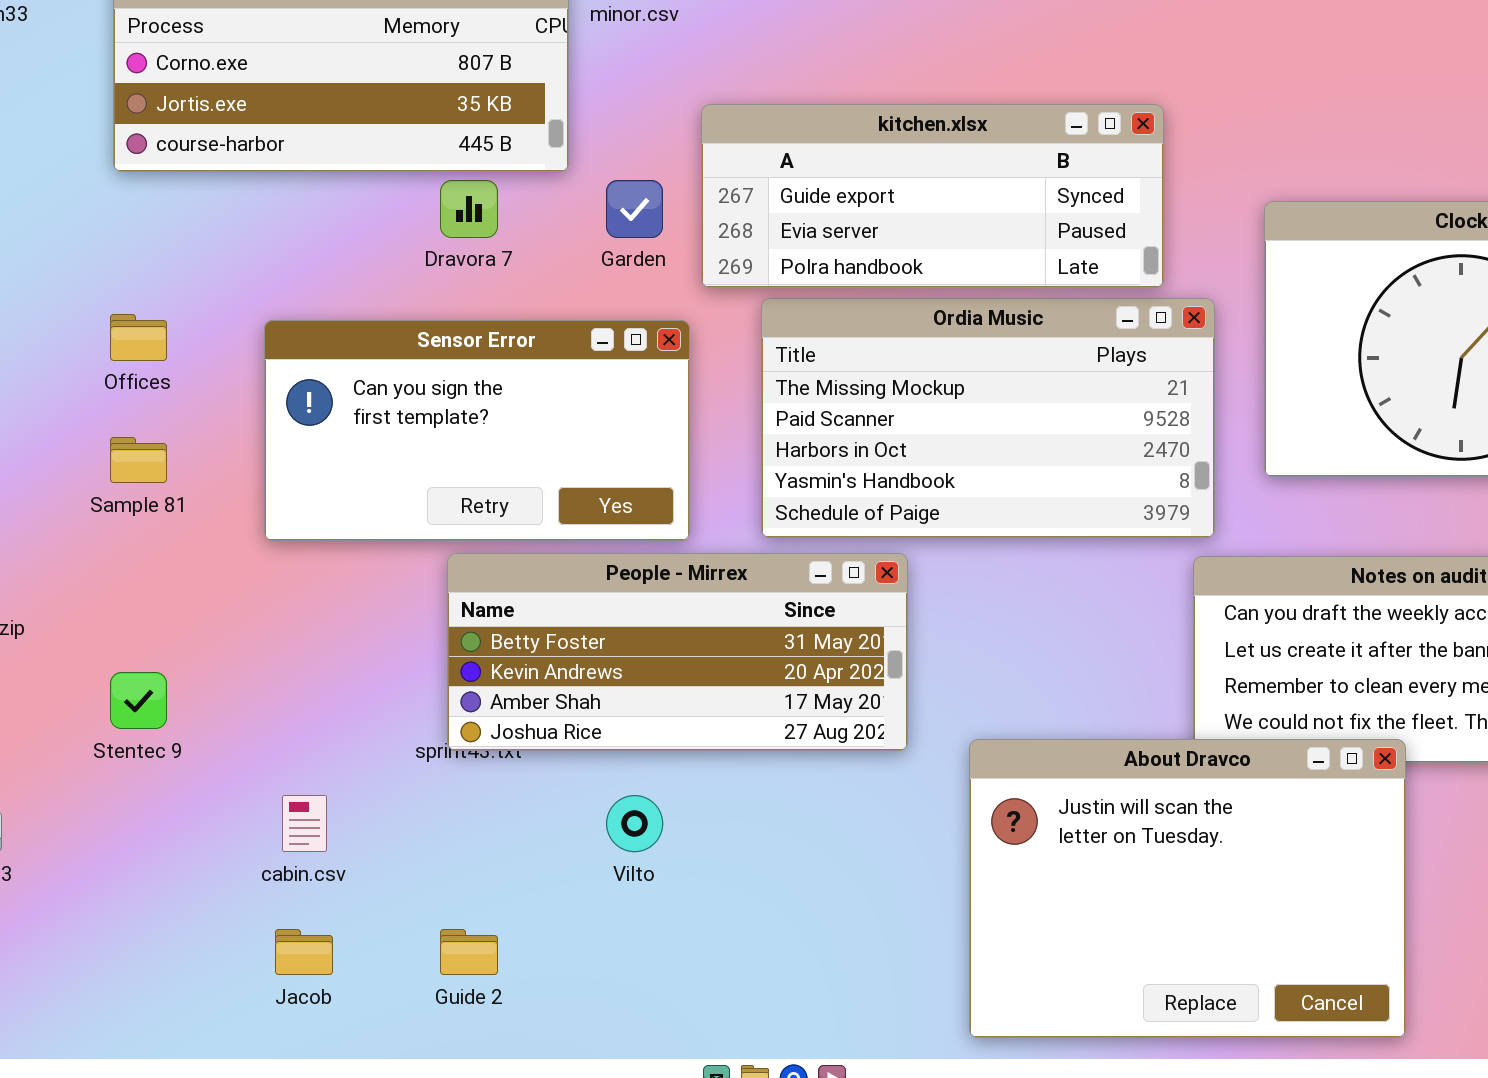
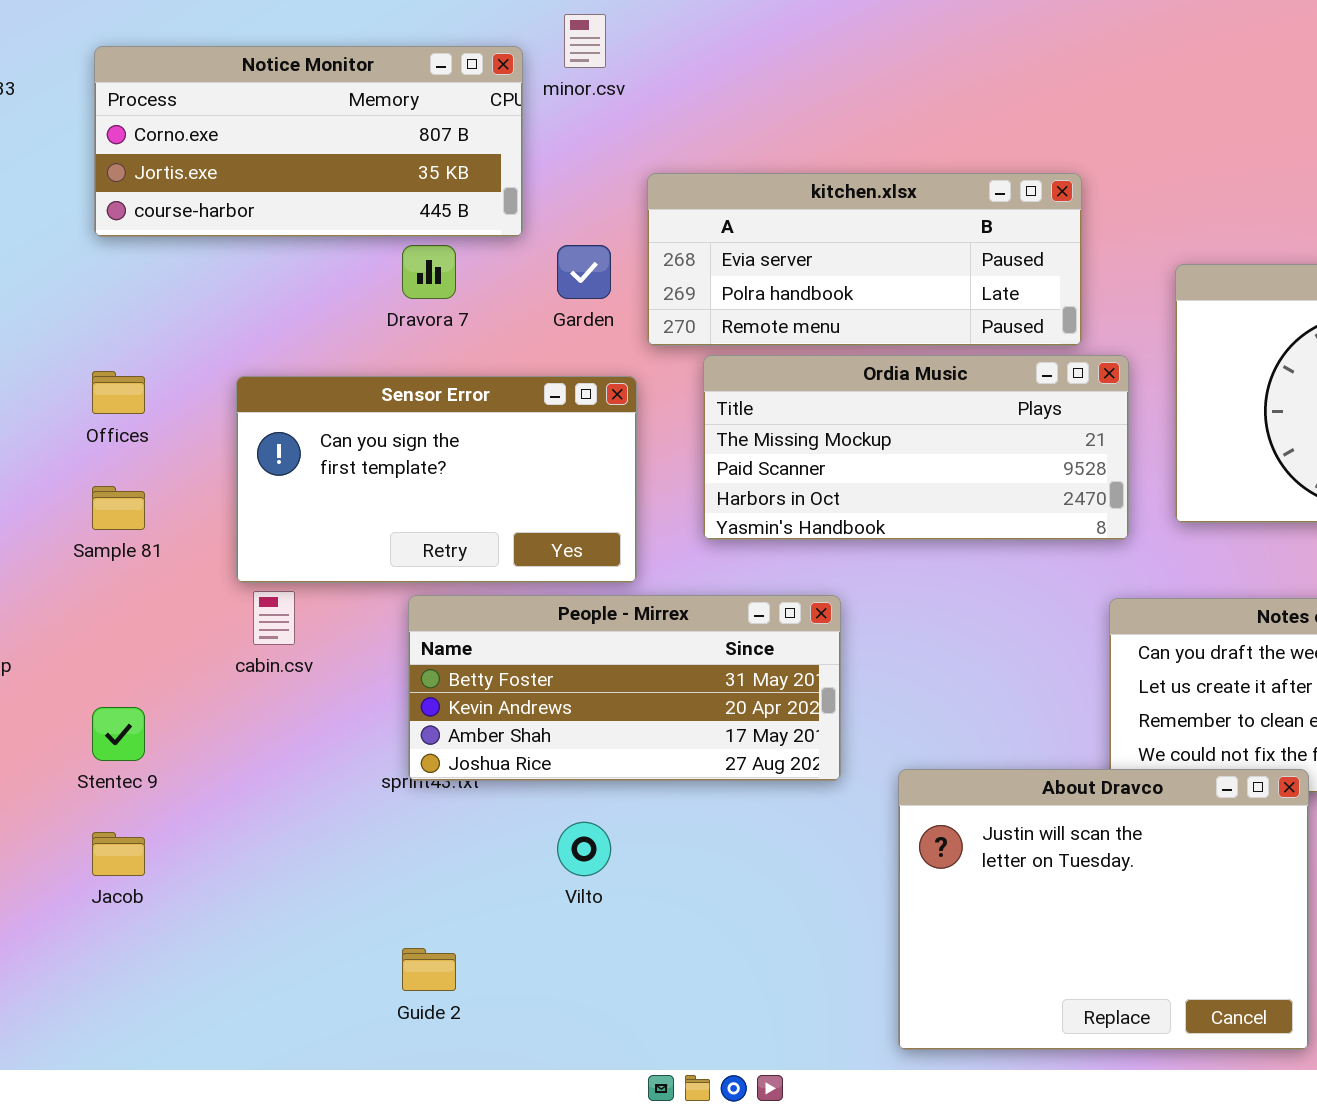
kitchen.xlsx: [701,104,1164,288] -> [647,173,1082,346], scrolled down 1 row
Ordia Music: [761,298,1215,538] -> [703,355,1129,540], resized
cabin.csv: [282,795,327,852] -> [253,591,295,645], moved
Jacob: [275,929,333,975] -> [92,832,145,876], moved

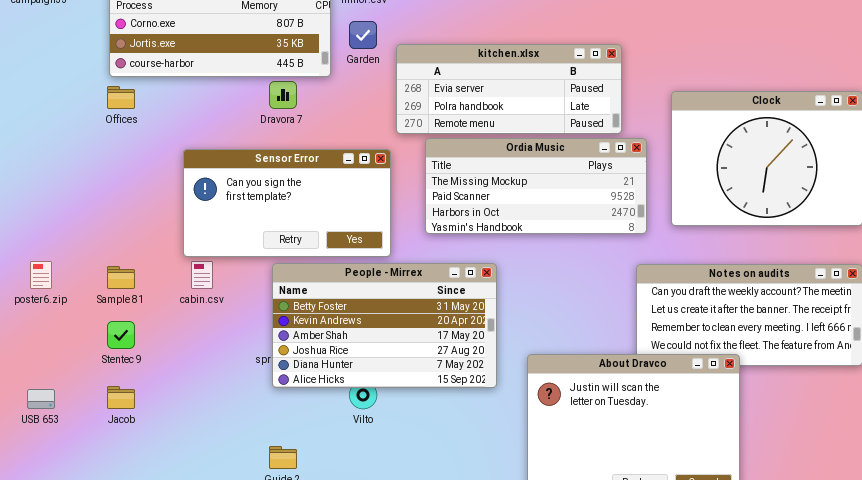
Garden: [557,245,611,299] -> [349,21,377,49], moved
Offices: [92,371,145,414] -> [107,86,135,109], moved
Sample 81: [92,486,145,530] -> [107,266,135,289], moved
People - Mirrex: [408,595,841,781] -> [272,263,497,388], resized

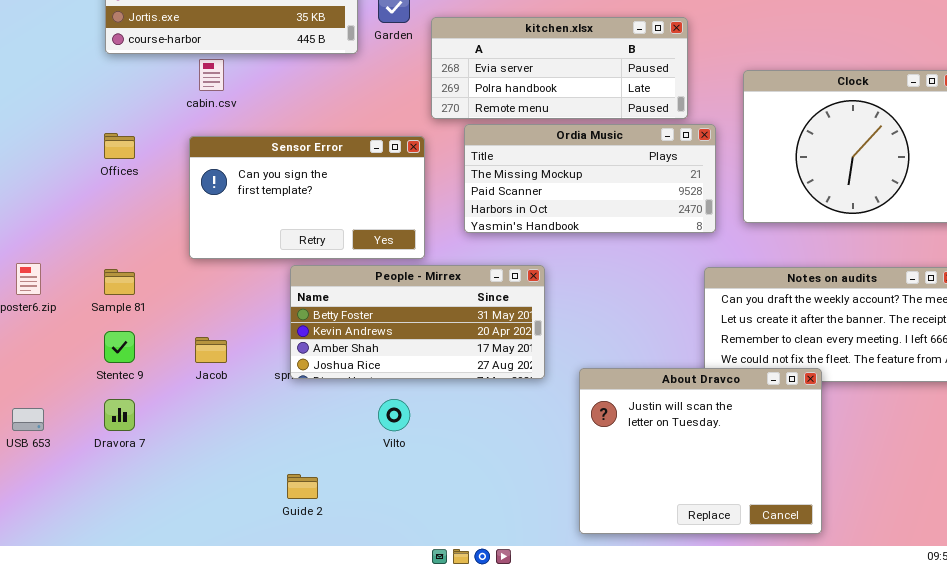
Dravora 7: [269,81,297,109] -> [104,399,135,431], moved
Offices: [107,86,135,109] -> [104,133,135,159], moved
cabin.csv: [191,261,213,289] -> [199,59,224,91], moved
People - Mirrex: [272,263,497,388] -> [290,265,545,379], resized
Jacob: [107,386,135,409] -> [195,337,227,363], moved

